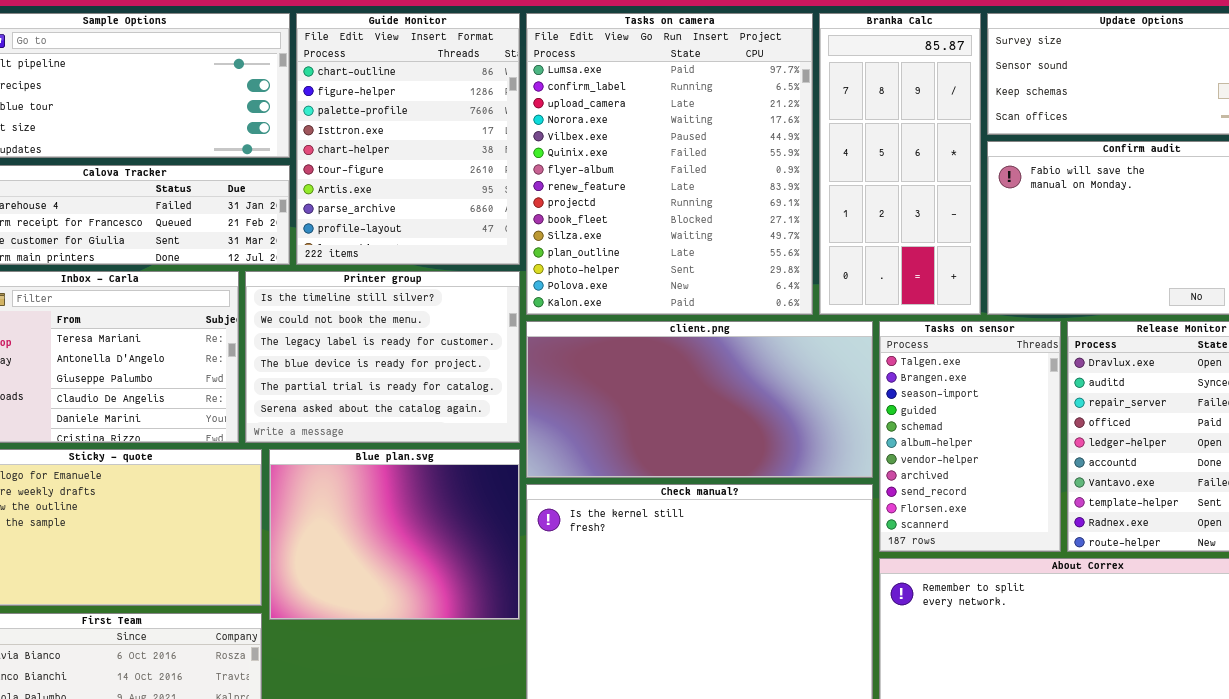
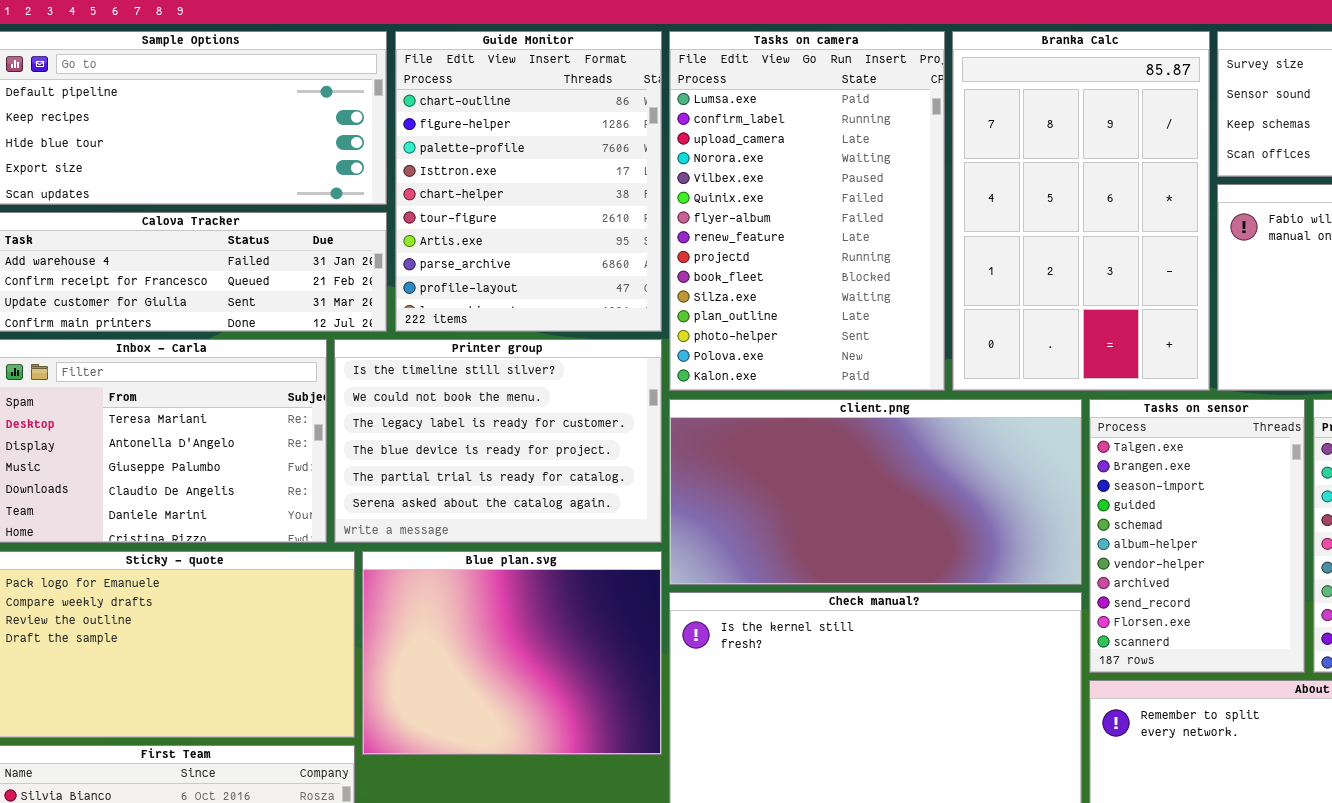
Tasks on camera: [526,13,813,315] -> [669,31,945,391], resized
Branka Calc: [819,13,981,315] -> [952,31,1210,391], resized

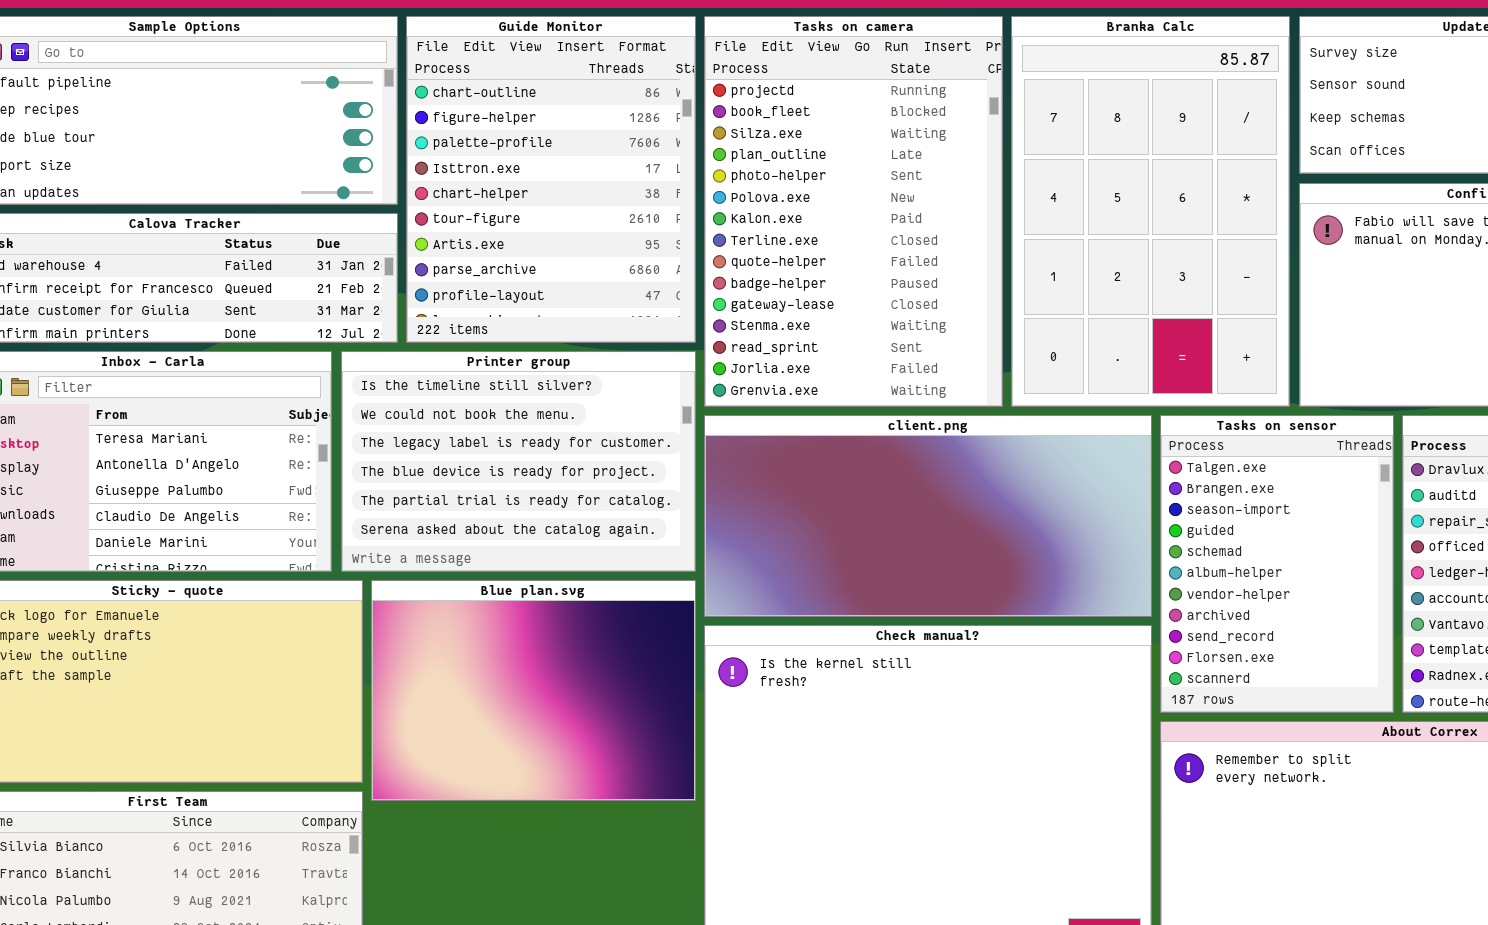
Tasks on camera: [669,31,945,391] -> [704,16,1003,407], scrolled down 8 rows

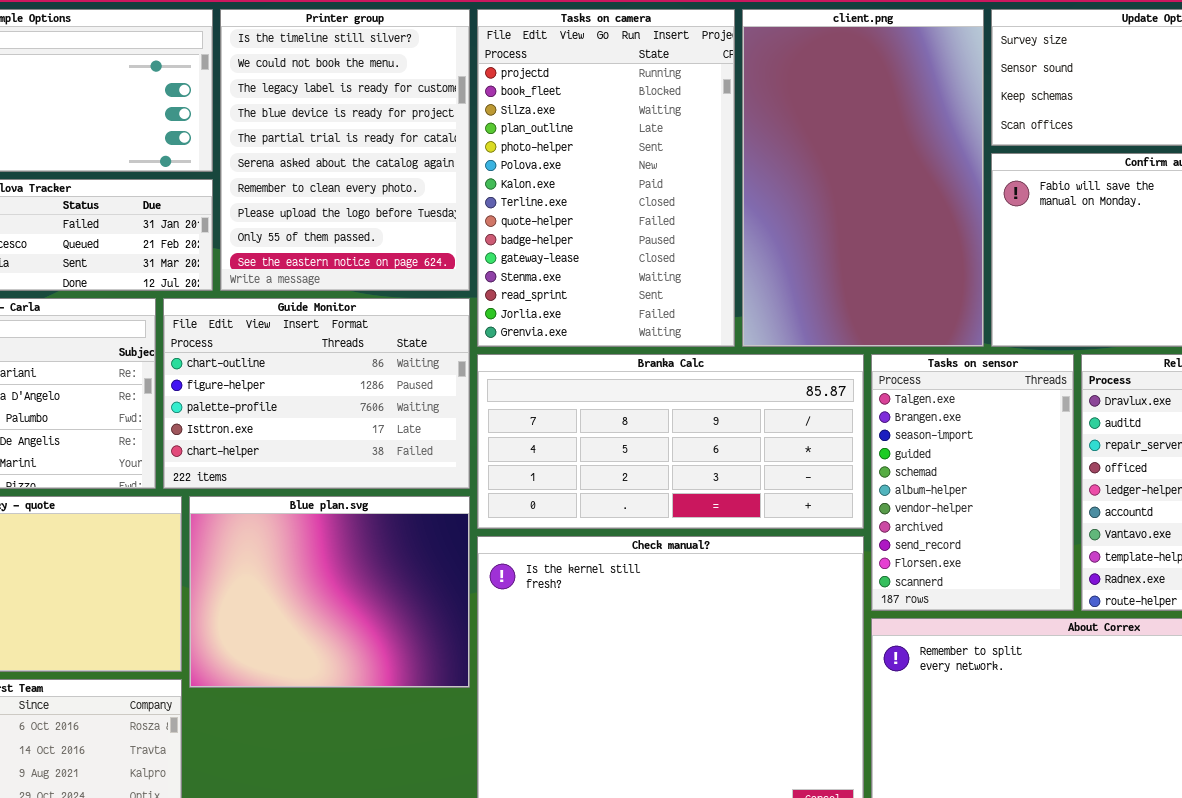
Guide Monitor: [406,16,696,343] -> [163,298,470,489], moved, resized
Branka Calc: [1011,16,1290,407] -> [477,354,864,529], moved, resized
Printer group: [341,351,696,572] -> [220,9,470,291], moved, resized
client.png: [704,415,1152,617] -> [742,9,984,347], moved, resized

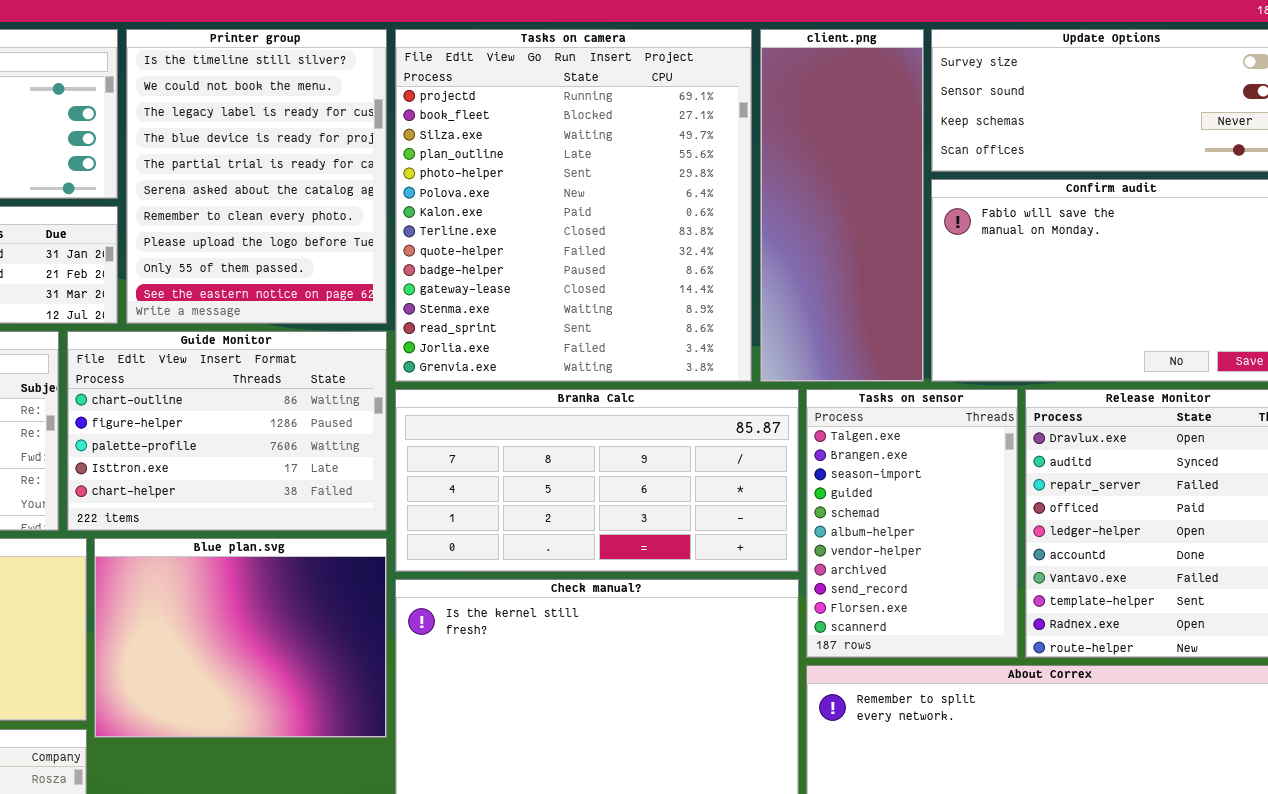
Tasks on camera: [477,9,735,347] -> [395,29,752,382], resized
client.png: [742,9,984,347] -> [760,29,924,382], resized

